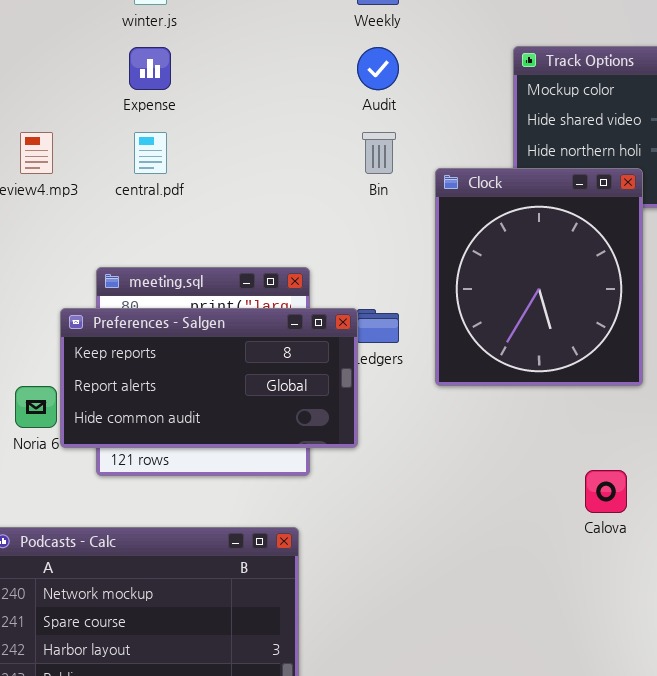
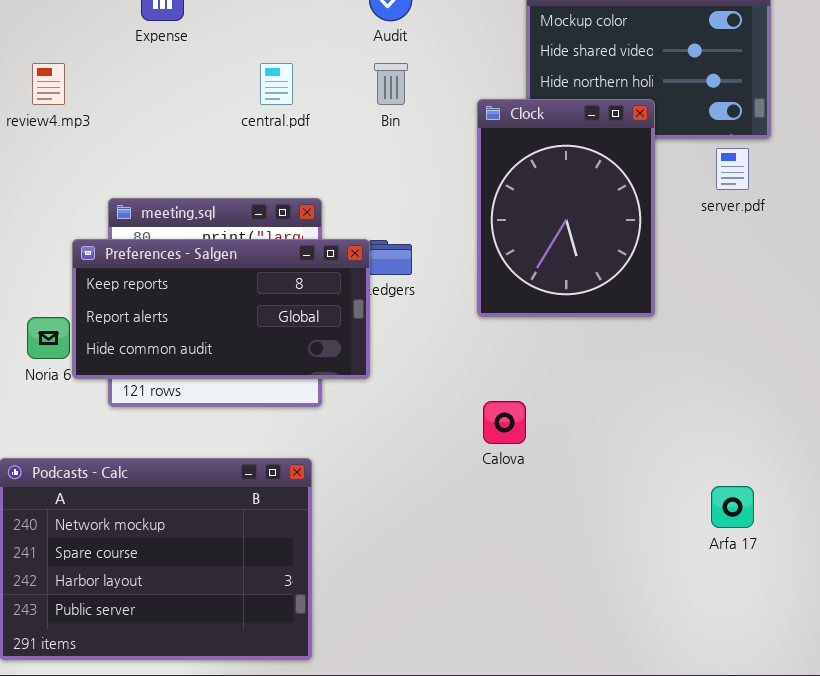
central.pdf: [134,132,167,174] -> [260,63,293,105], moved
Clock: [435,168,643,386] -> [477,99,655,317], resized
Calova: [585,470,627,513] -> [483,401,526,444], moved

